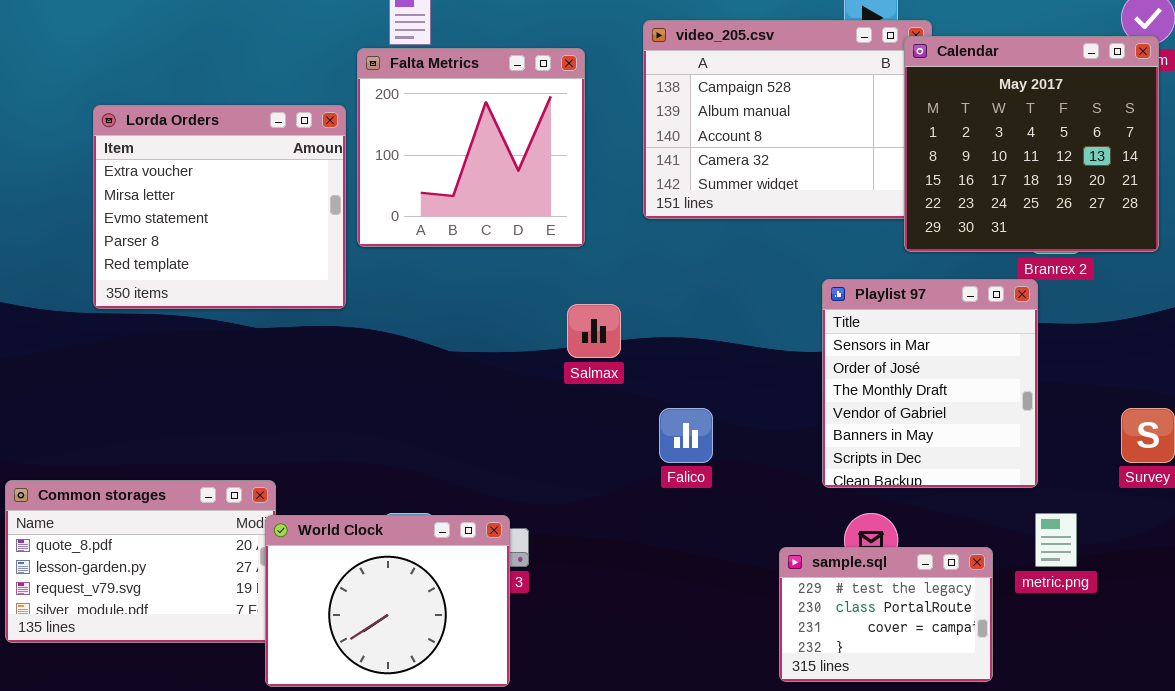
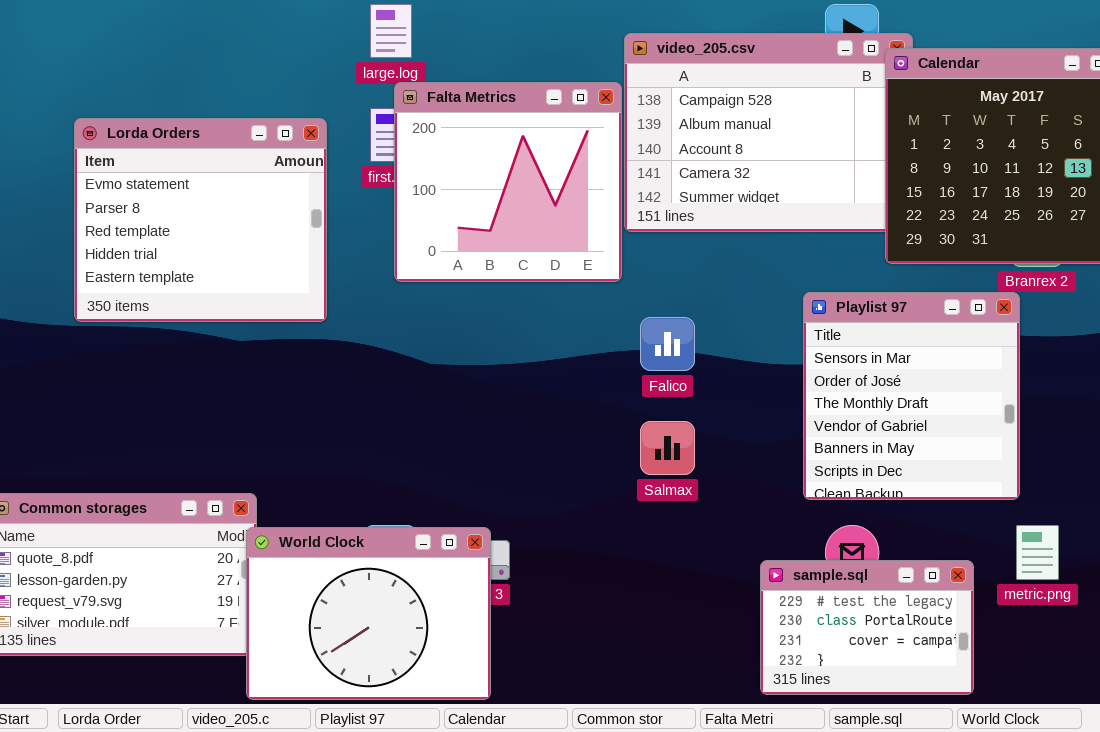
Falta Metrics: [357,48,585,247] -> [394,82,622,282], moved
Lorda Orders: [93,105,346,309] -> [74,118,327,322], scrolled down 2 rows
Salmax: [567,304,621,358] -> [640,421,695,475], moved
Falico: [659,408,713,463] -> [640,317,695,371], moved

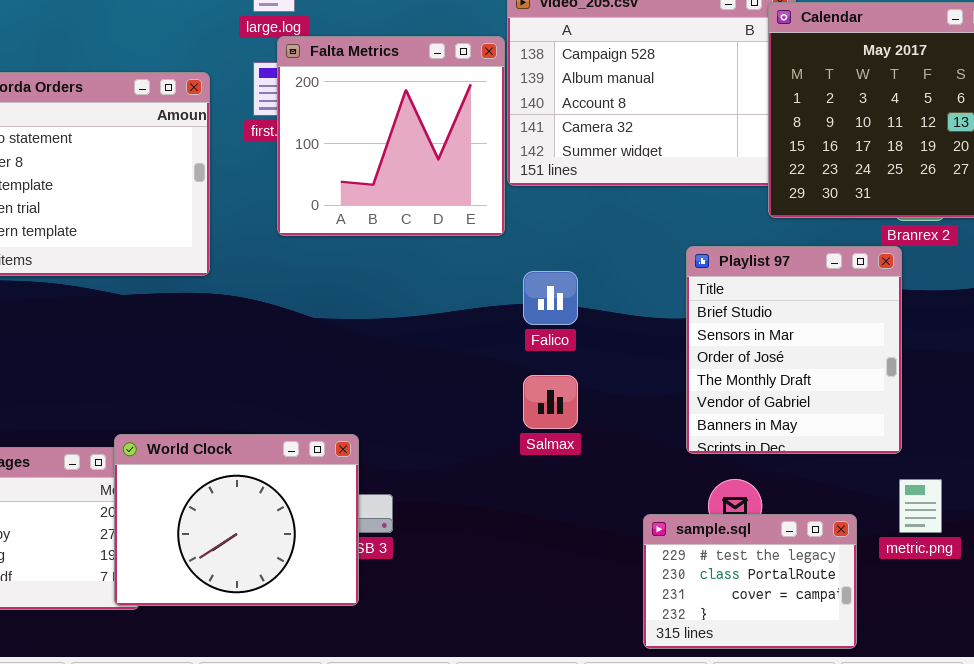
Playlist 97: [803,292,1020,500] -> [686,246,902,454], scrolled up 1 row
World Clock: [246,527,491,700] -> [114,434,359,606], moved

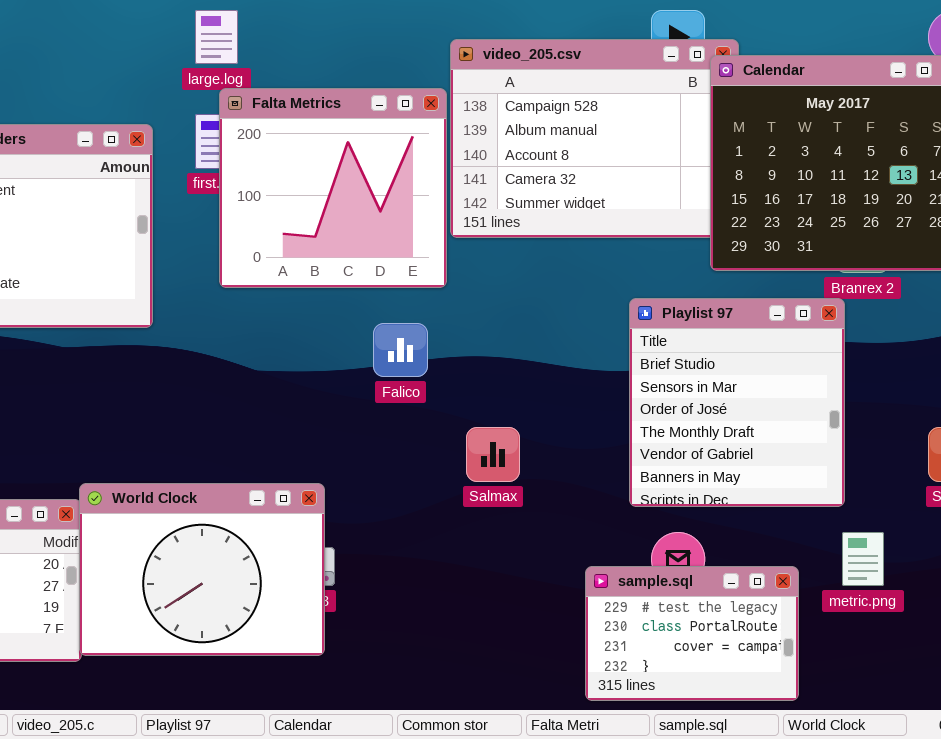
Falico: [523,271,578,325] -> [373,323,428,377], moved
World Clock: [114,434,359,606] -> [79,483,325,656], moved

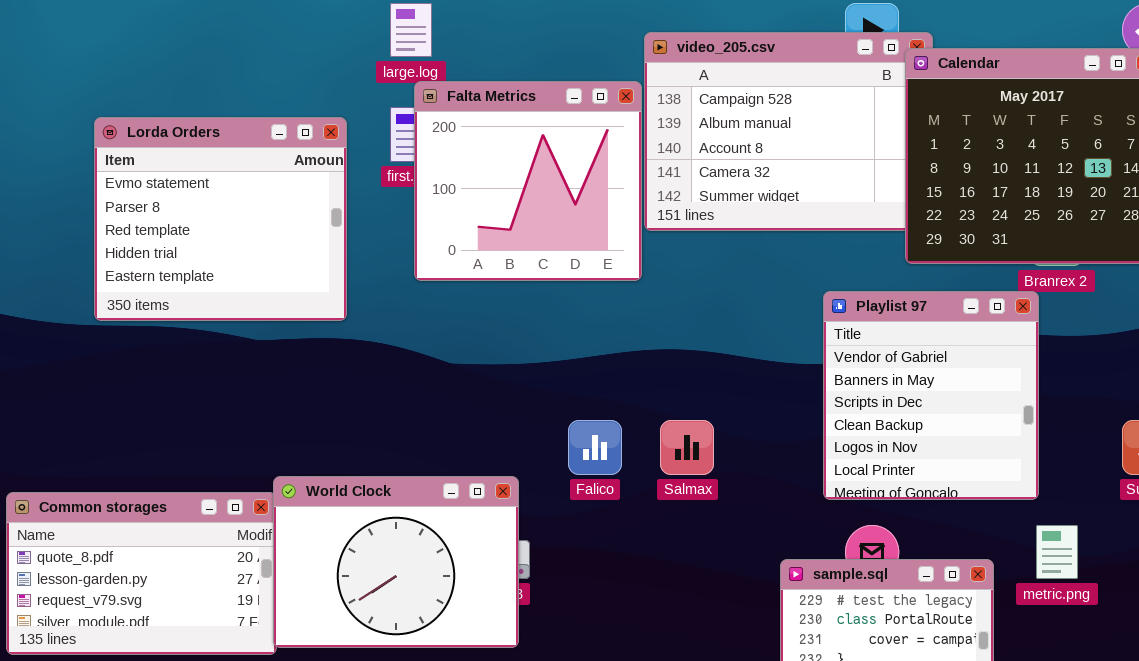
Playlist 97: [629,298,845,507] -> [823,291,1039,500], scrolled down 4 rows
Falico: [373,323,428,377] -> [568,420,622,475], moved

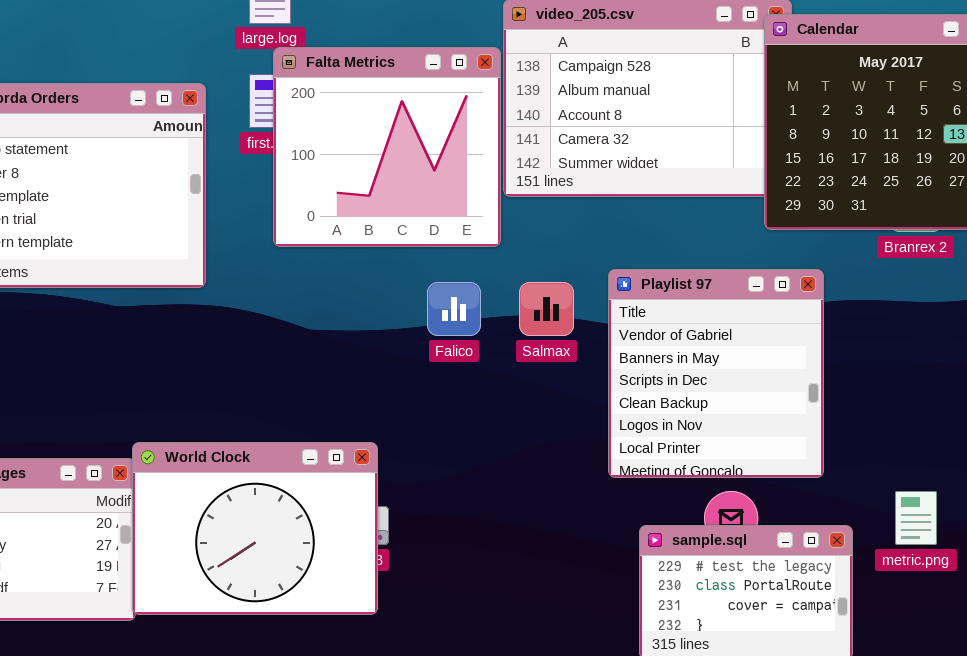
Playlist 97: [823,291,1039,500] -> [608,269,824,478], moved
Falico: [568,420,622,475] -> [427,282,481,336], moved
Salmax: [660,420,714,475] -> [519,282,574,336], moved

